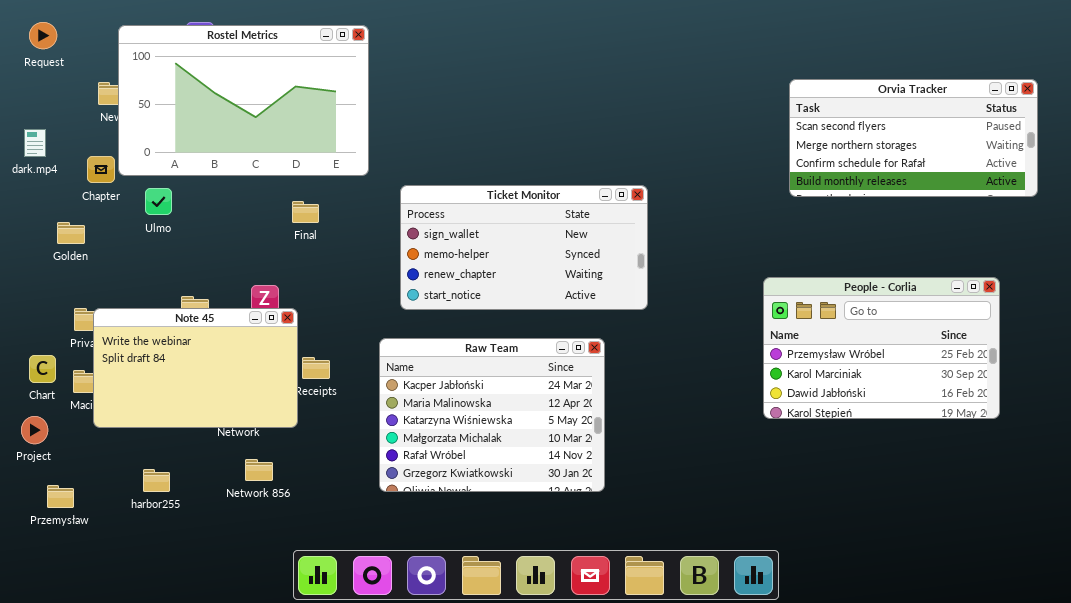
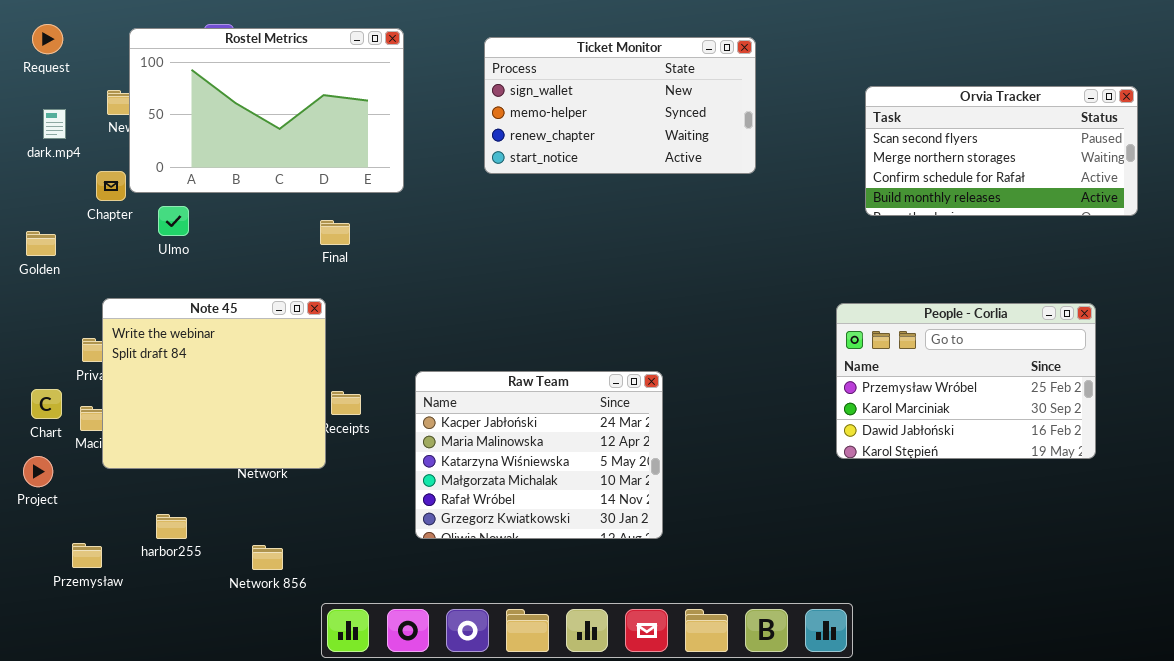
dark.mp4: [24,129,46,157] -> [43,109,66,139], moved
Ticket Monitor: [400,185,648,310] -> [484,37,756,174], moved
Golden: [57,222,85,244] -> [26,231,56,256], moved
Note 45: [93,308,298,428] -> [102,298,326,469], resized
Network 856: [245,459,273,481] -> [252,545,283,570], moved
Przemysław: [47,485,74,508] -> [72,543,102,568], moved

